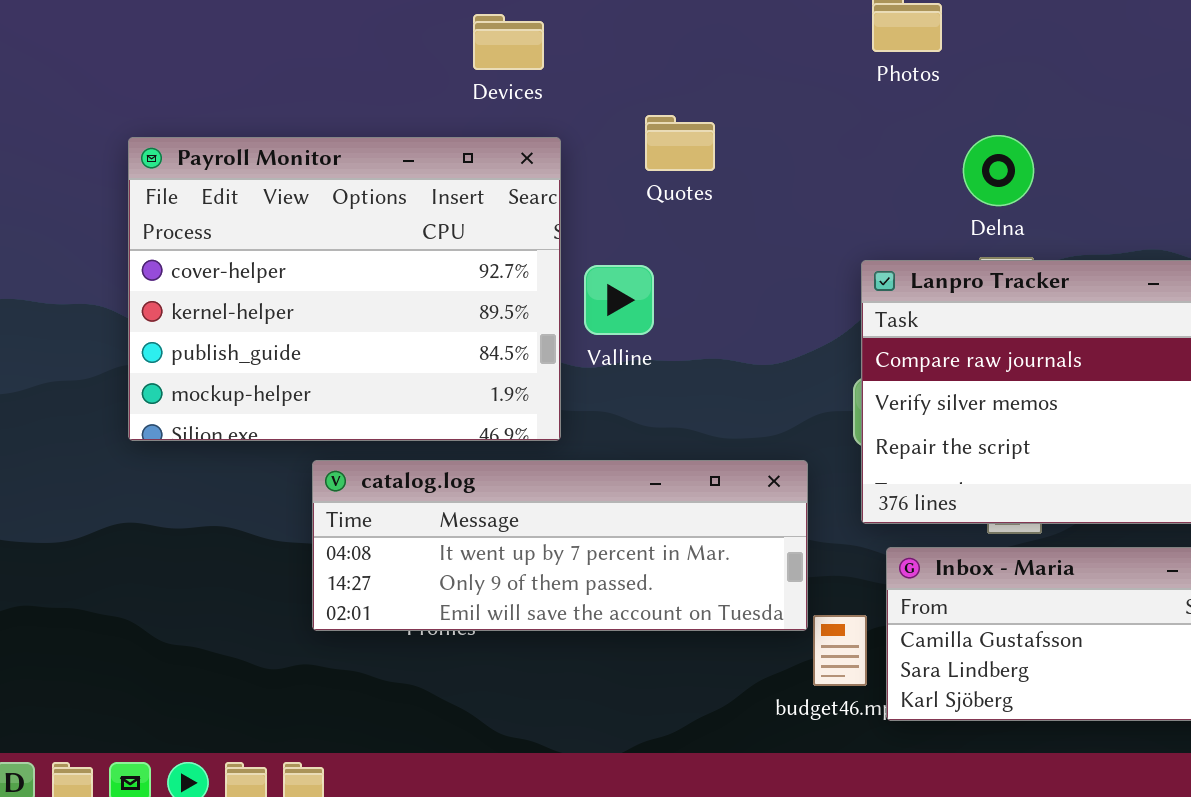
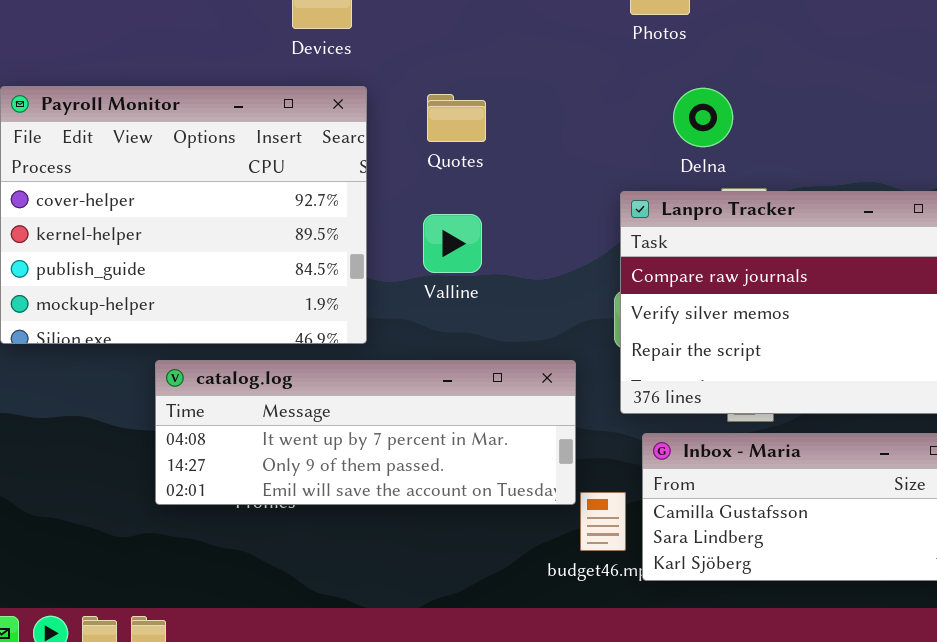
Quotes: [645,115,715,171] -> [427,94,486,142], moved
Delna: [963,135,1034,206] -> [673,88,733,147], moved
Valline: [584,265,654,335] -> [423,214,482,273], moved

